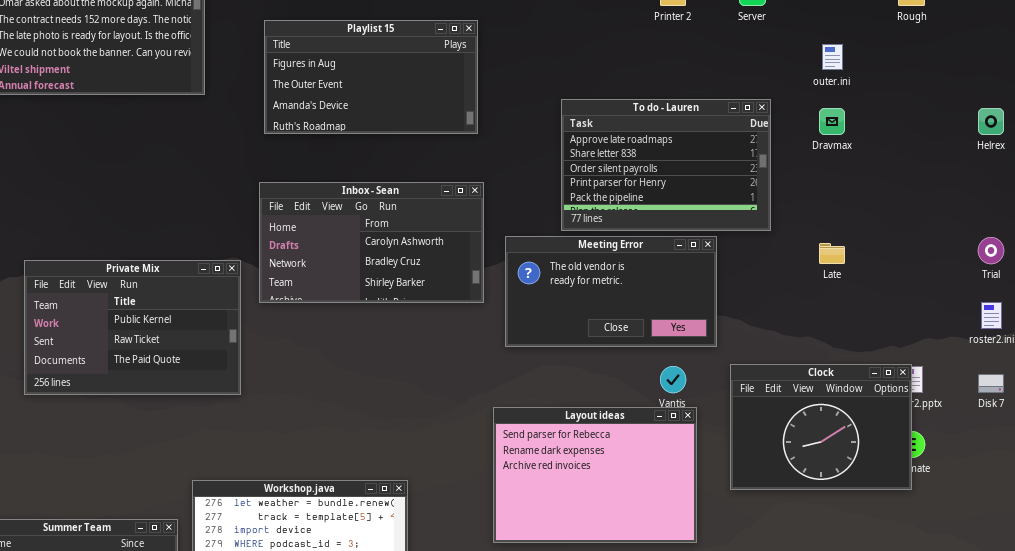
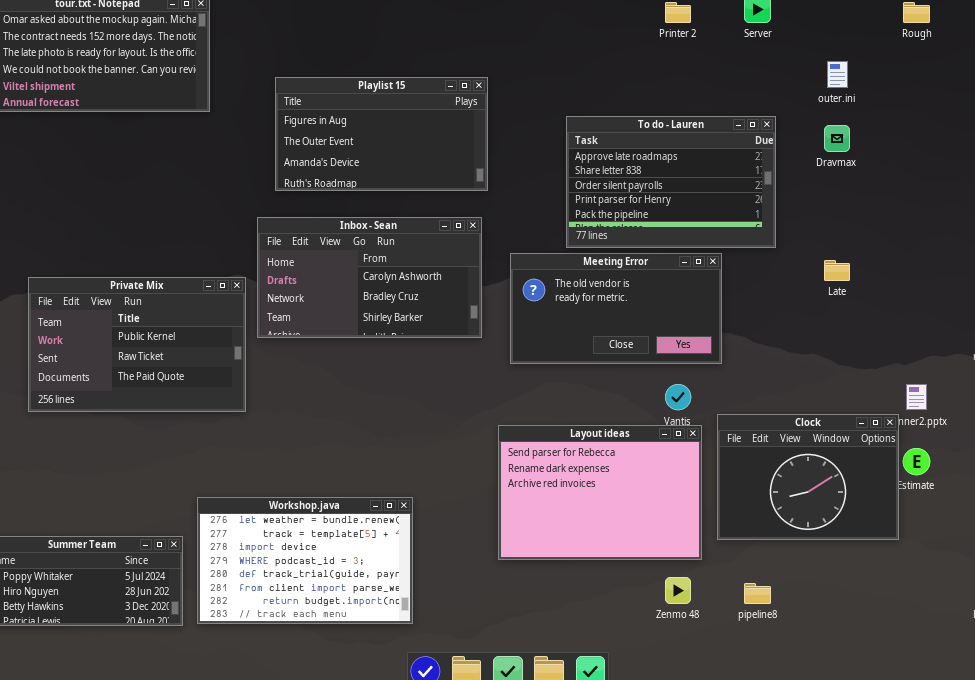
Playlist 15: [264,20,478,134] -> [275,77,488,191], moved
Inbox - Sean: [259,182,484,303] -> [257,217,482,338], moved
Clock: [730,364,912,490] -> [717,414,899,540], moved

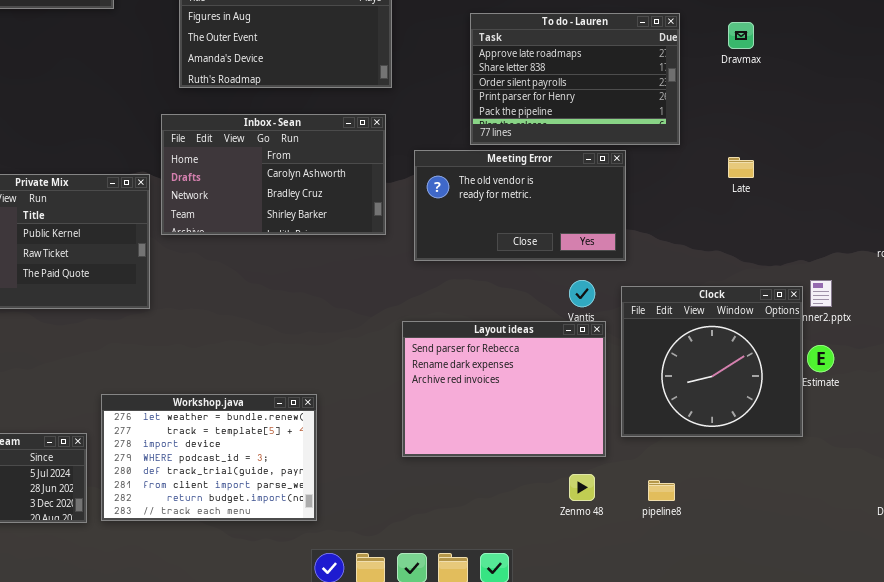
Clock: [717,414,899,540] -> [621,286,803,437], resized

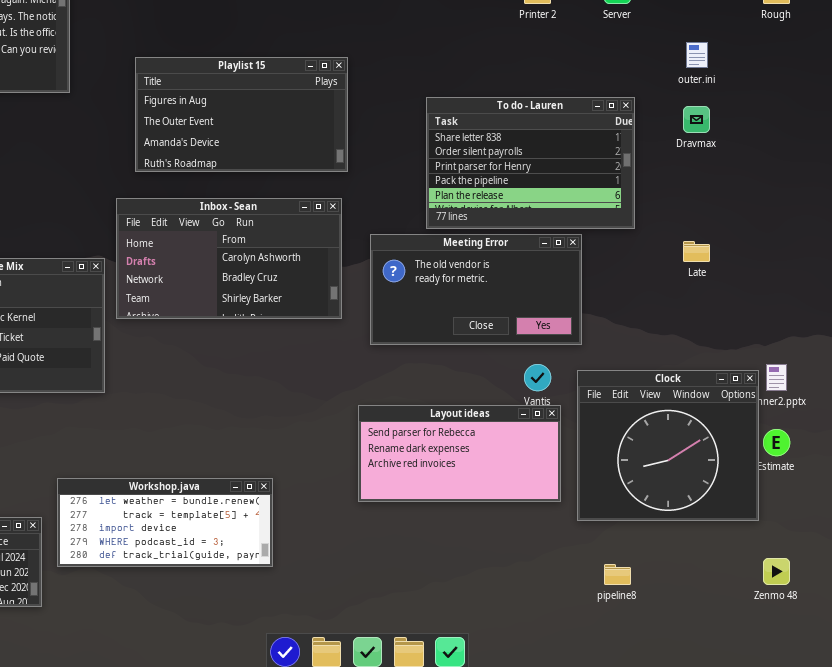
To do - Lauren: [470,13,680,145] -> [426,97,635,229], scrolled down 1 row
Layout ideas: [402,321,606,457] -> [358,405,561,502], resized
Workshop.java: [101,394,317,521] -> [57,478,273,567], resized
Zenmo 48: [569,474,595,501] -> [763,558,790,585], moved

